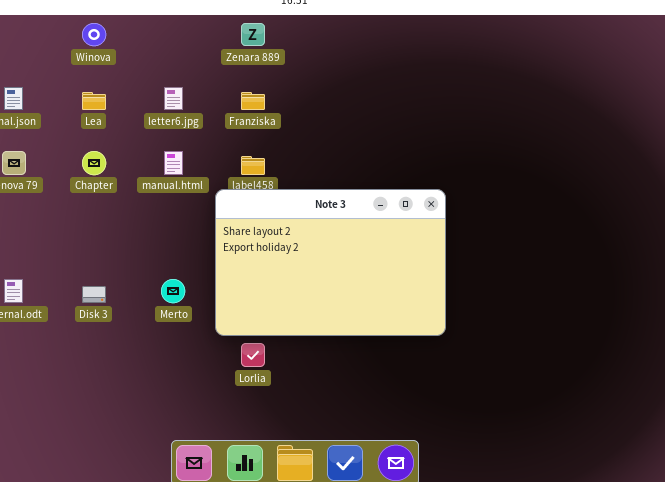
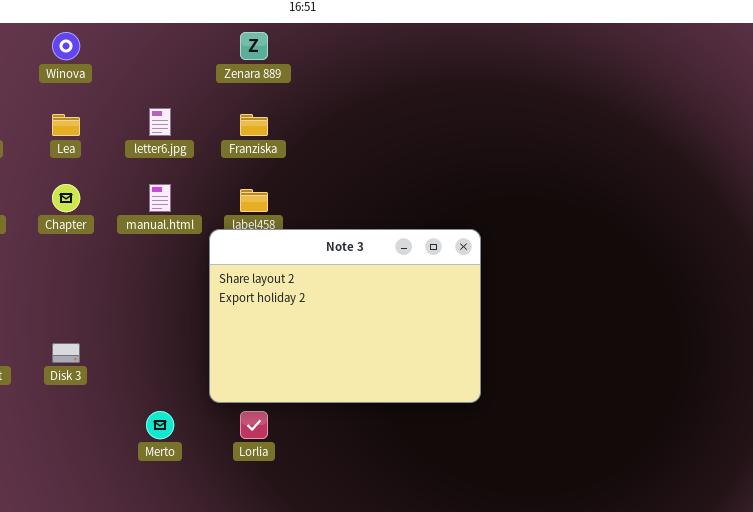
Merto: [161,279,185,303] -> [146,411,174,439], moved

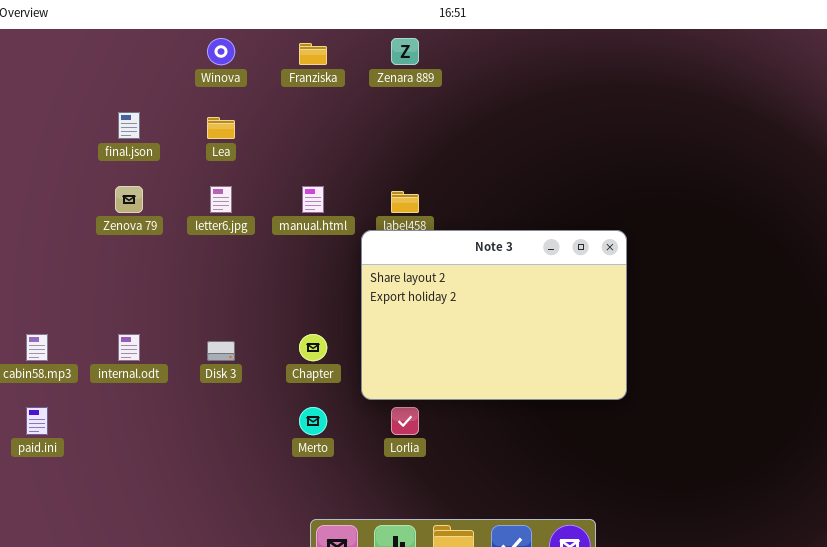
letter6.jpg: [149,108,171,136] -> [210,186,232,213], moved
Franziska: [240,114,268,136] -> [299,43,327,65], moved
Chapter: [52,184,80,212] -> [299,334,327,361], moved

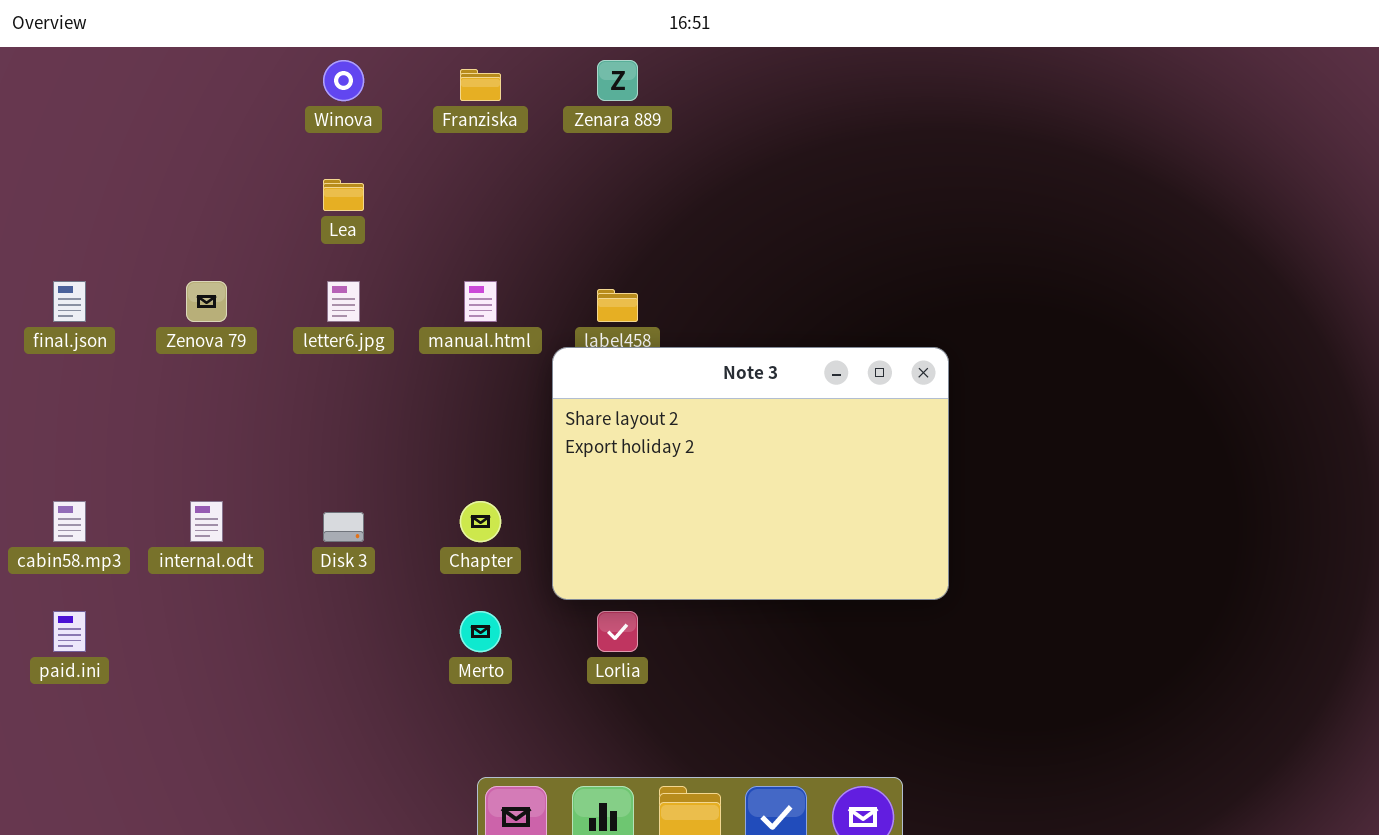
final.json: [118,112,140,139] -> [53,281,86,322], moved

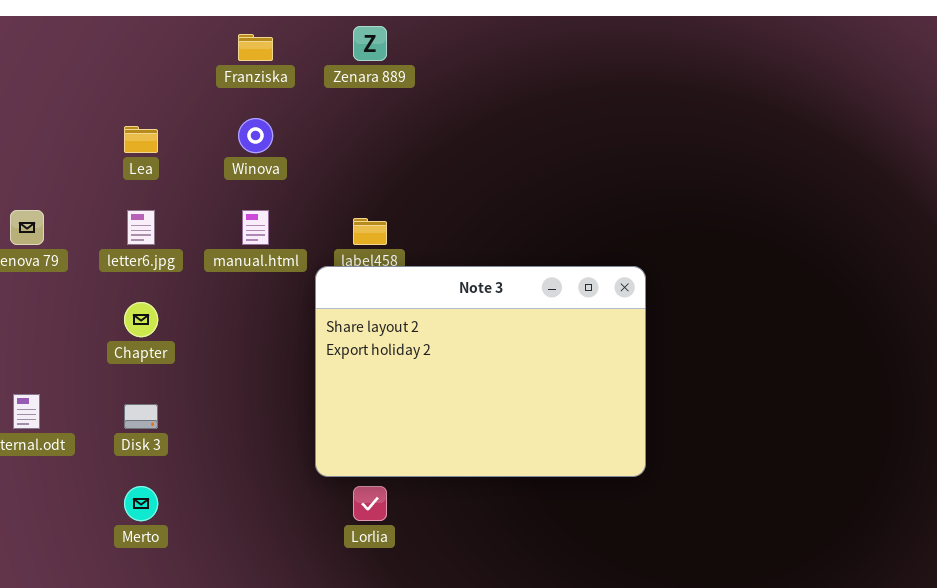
Winova: [323,60,364,101] -> [238,118,273,153], moved
Chapter: [460,501,501,542] -> [124,302,158,337], moved
Merto: [460,611,501,652] -> [124,486,158,521], moved

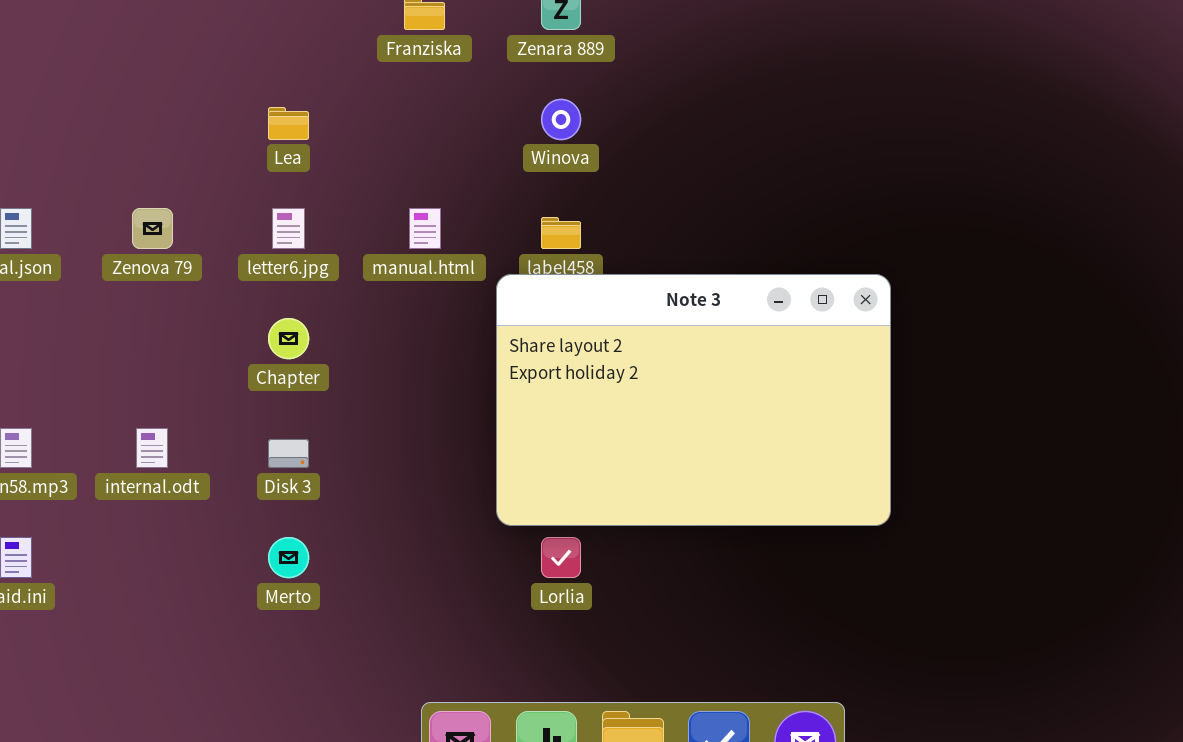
Winova: [238,118,273,153] -> [541,99,581,140], moved

